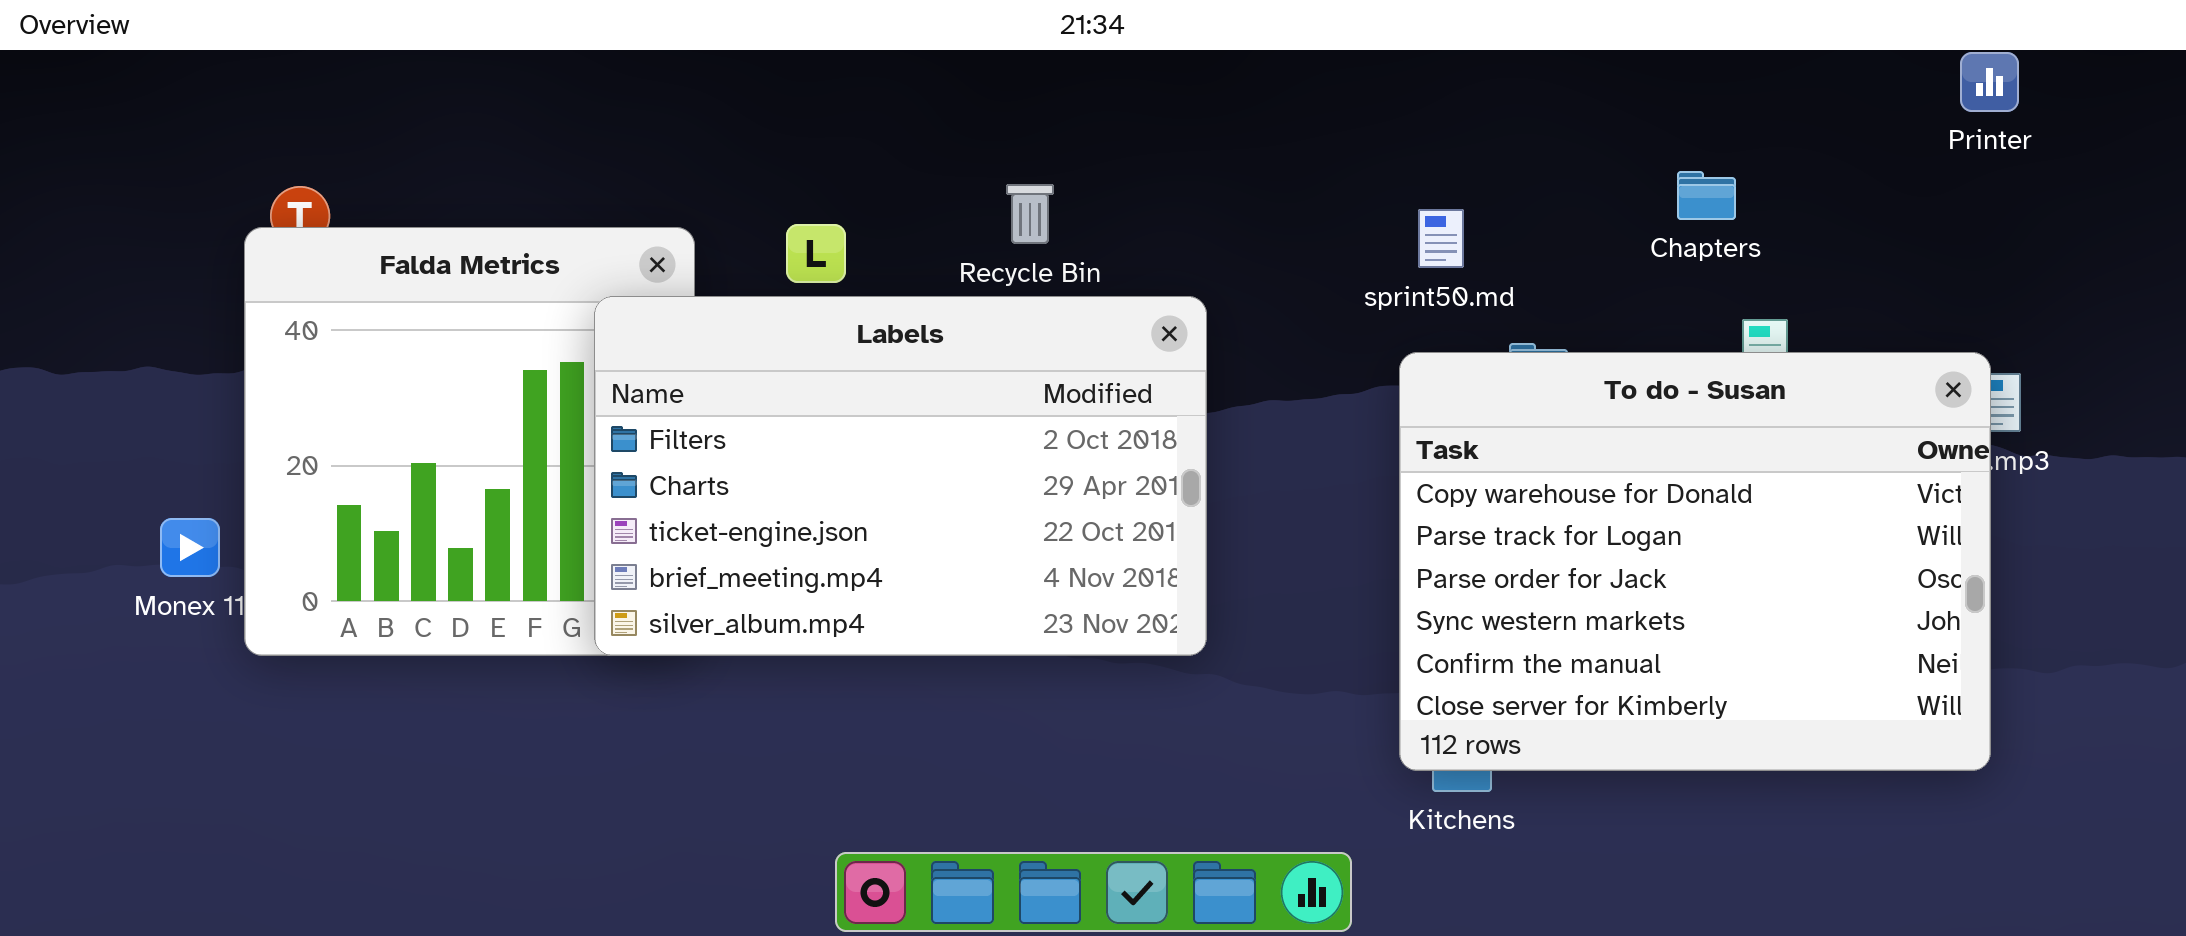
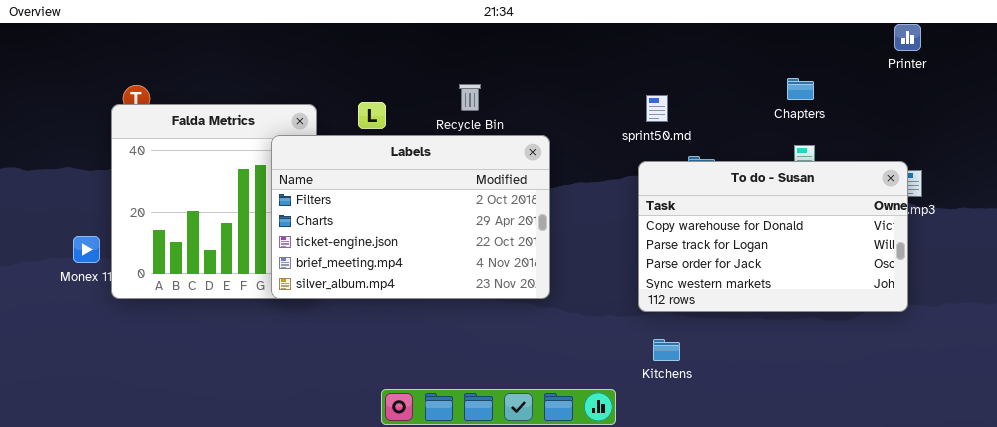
Chapters: [1677,171,1736,220] -> [787,78,814,100], moved
To do - Susan: [1399,352,1991,771] -> [638,161,908,312], resized

